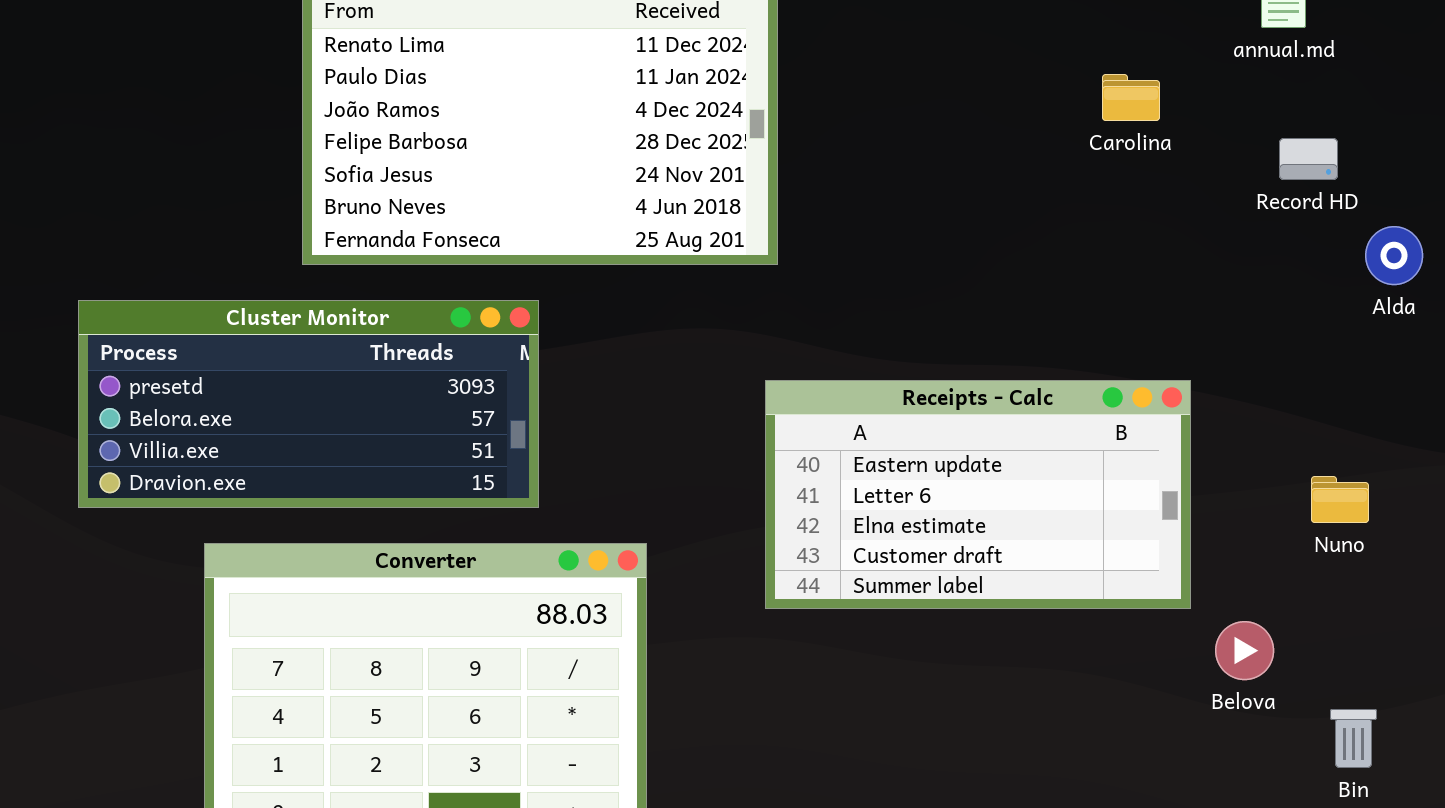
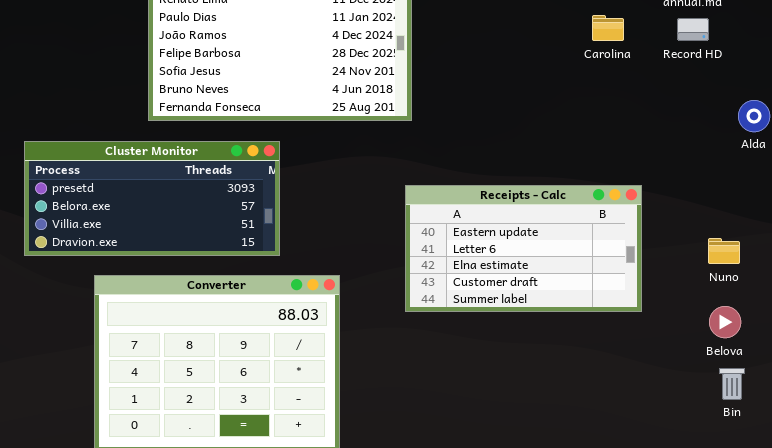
Record HD: [1279,138,1338,180] -> [677,18,709,41], moved
Belova: [1215,621,1274,680] -> [709,306,741,338], moved

